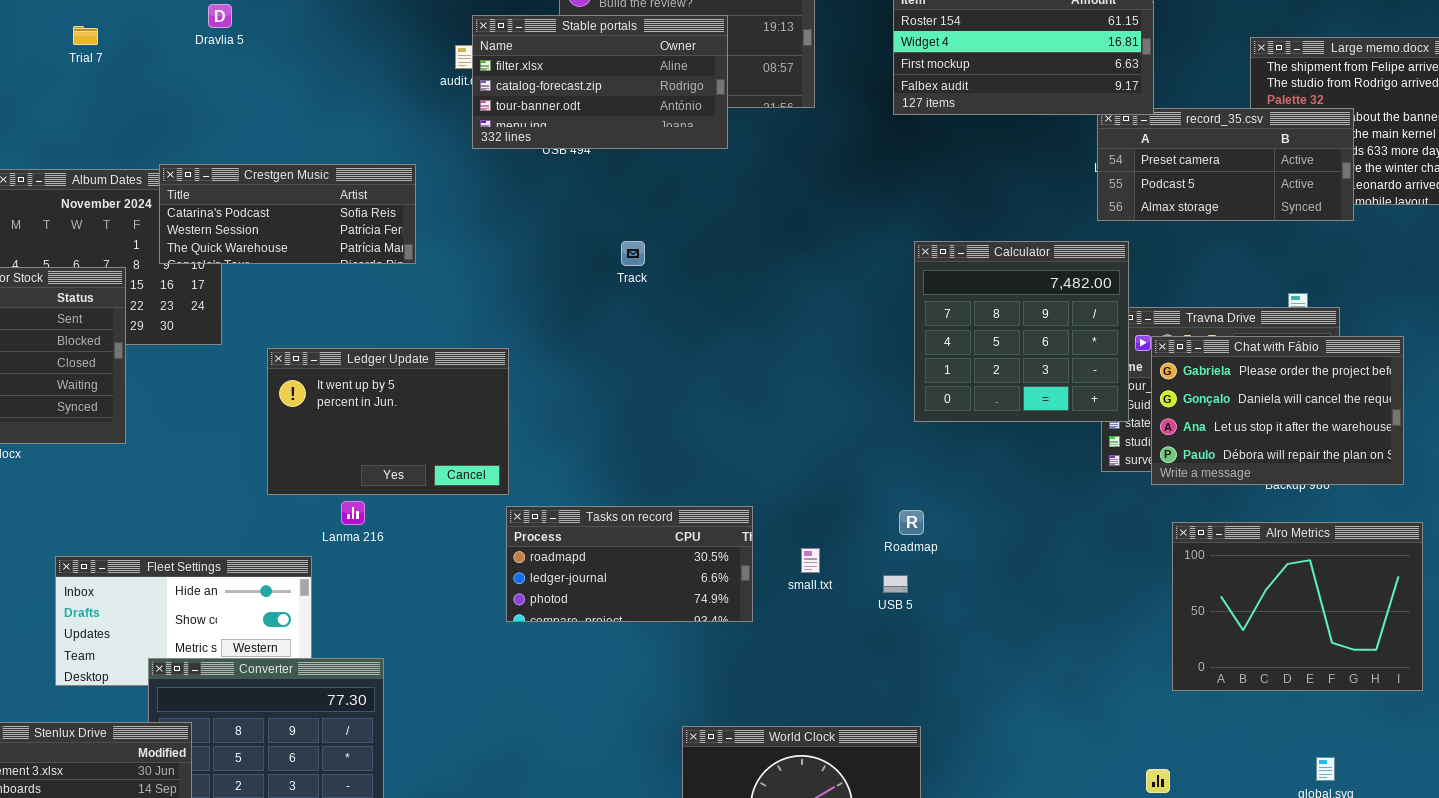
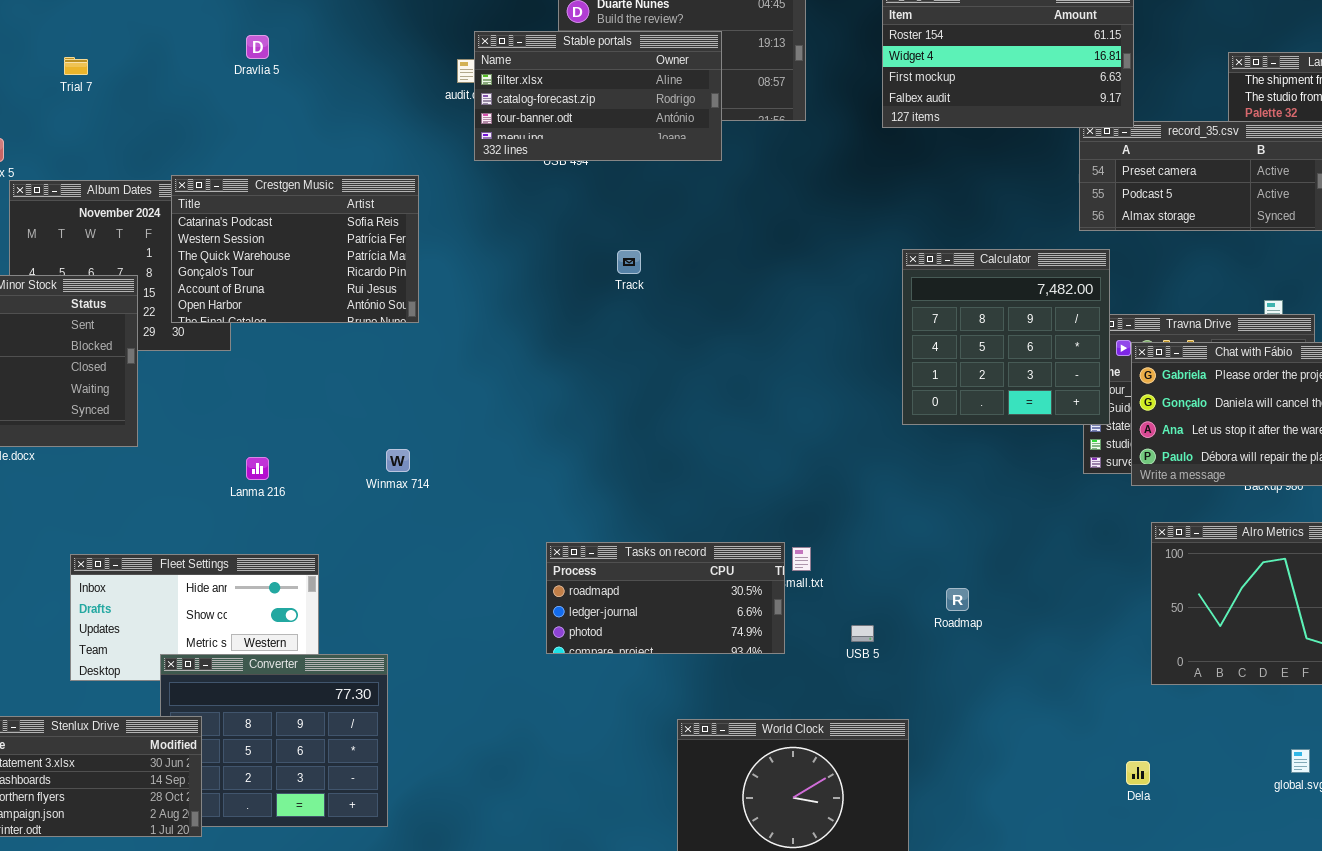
Dravlia 5: [208,4,232,28] -> [246,35,269,59], moved
Trial 7: [73,26,98,45] -> [64,57,88,75], moved
Crestgen Music: [159,164,416,264] -> [171,175,419,323], resized
Ledger Update: [267,348,509,495] -> none, closed
Lanma 216: [341,501,365,525] -> [246,457,269,480], moved
Tasks on record: [506,506,753,622] -> [546,542,785,654], moved
Roadmap: [899,510,924,535] -> [946,588,969,611], moved
USB 5: [883,575,908,593] -> [851,625,874,642], moved

